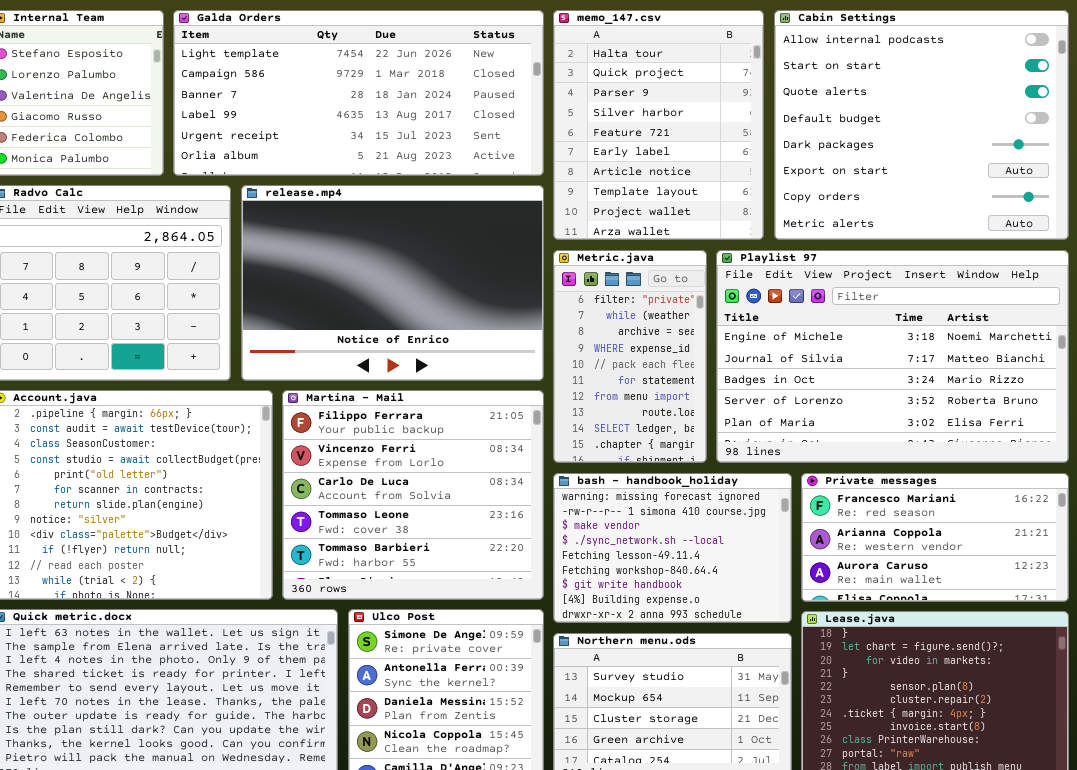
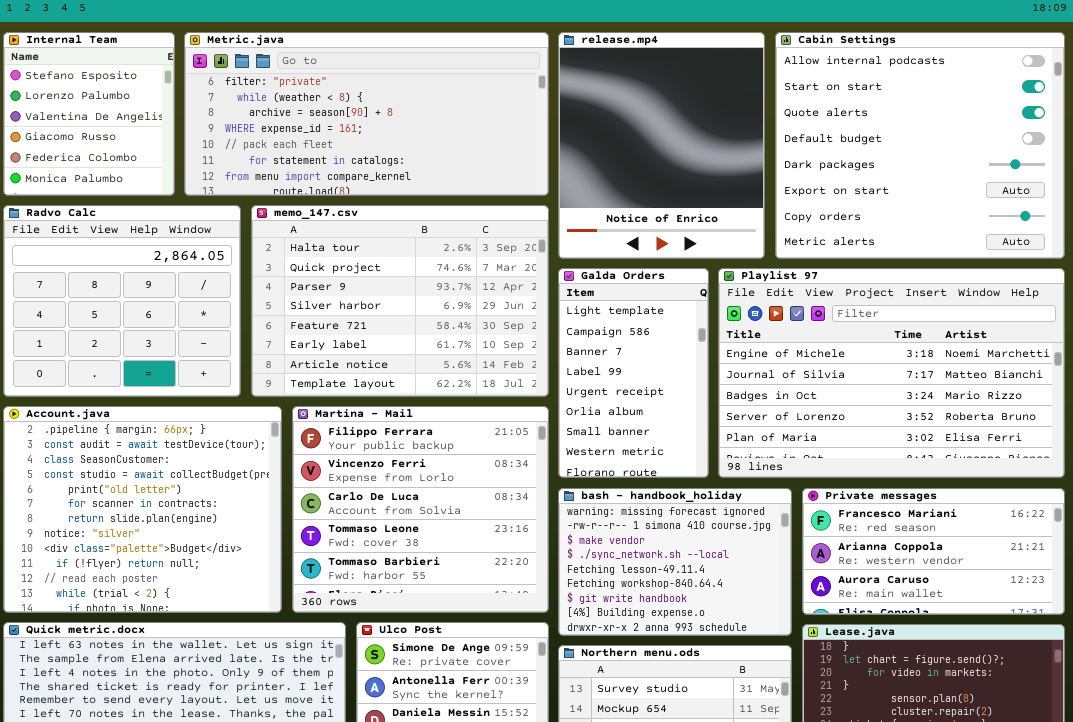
Galda Orders: [173,10,544,176] -> [558,268,709,478], moved, resized
memo_147.csv: [553,10,764,240] -> [251,205,549,397], moved, resized
release.mp4: [241,185,544,381] -> [558,32,765,259], moved, resized
Metric.java: [553,250,707,463] -> [184,32,549,196], moved, resized

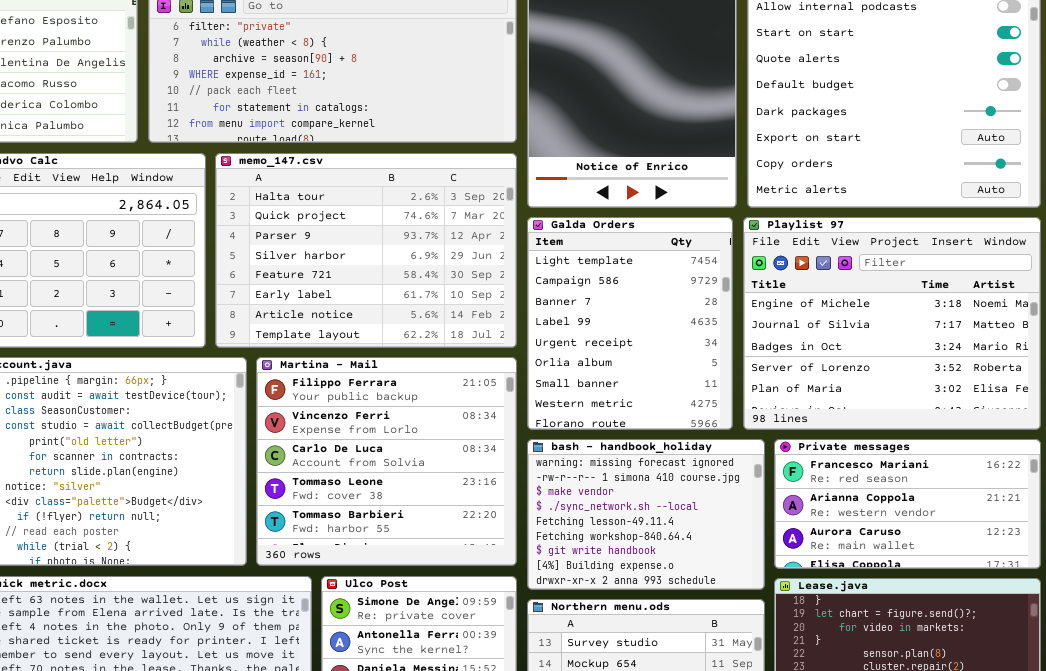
Galda Orders: [558,268,709,478] -> [527,217,733,430], resized
Playlist 97: [718,268,1065,478] -> [743,217,1041,430], resized

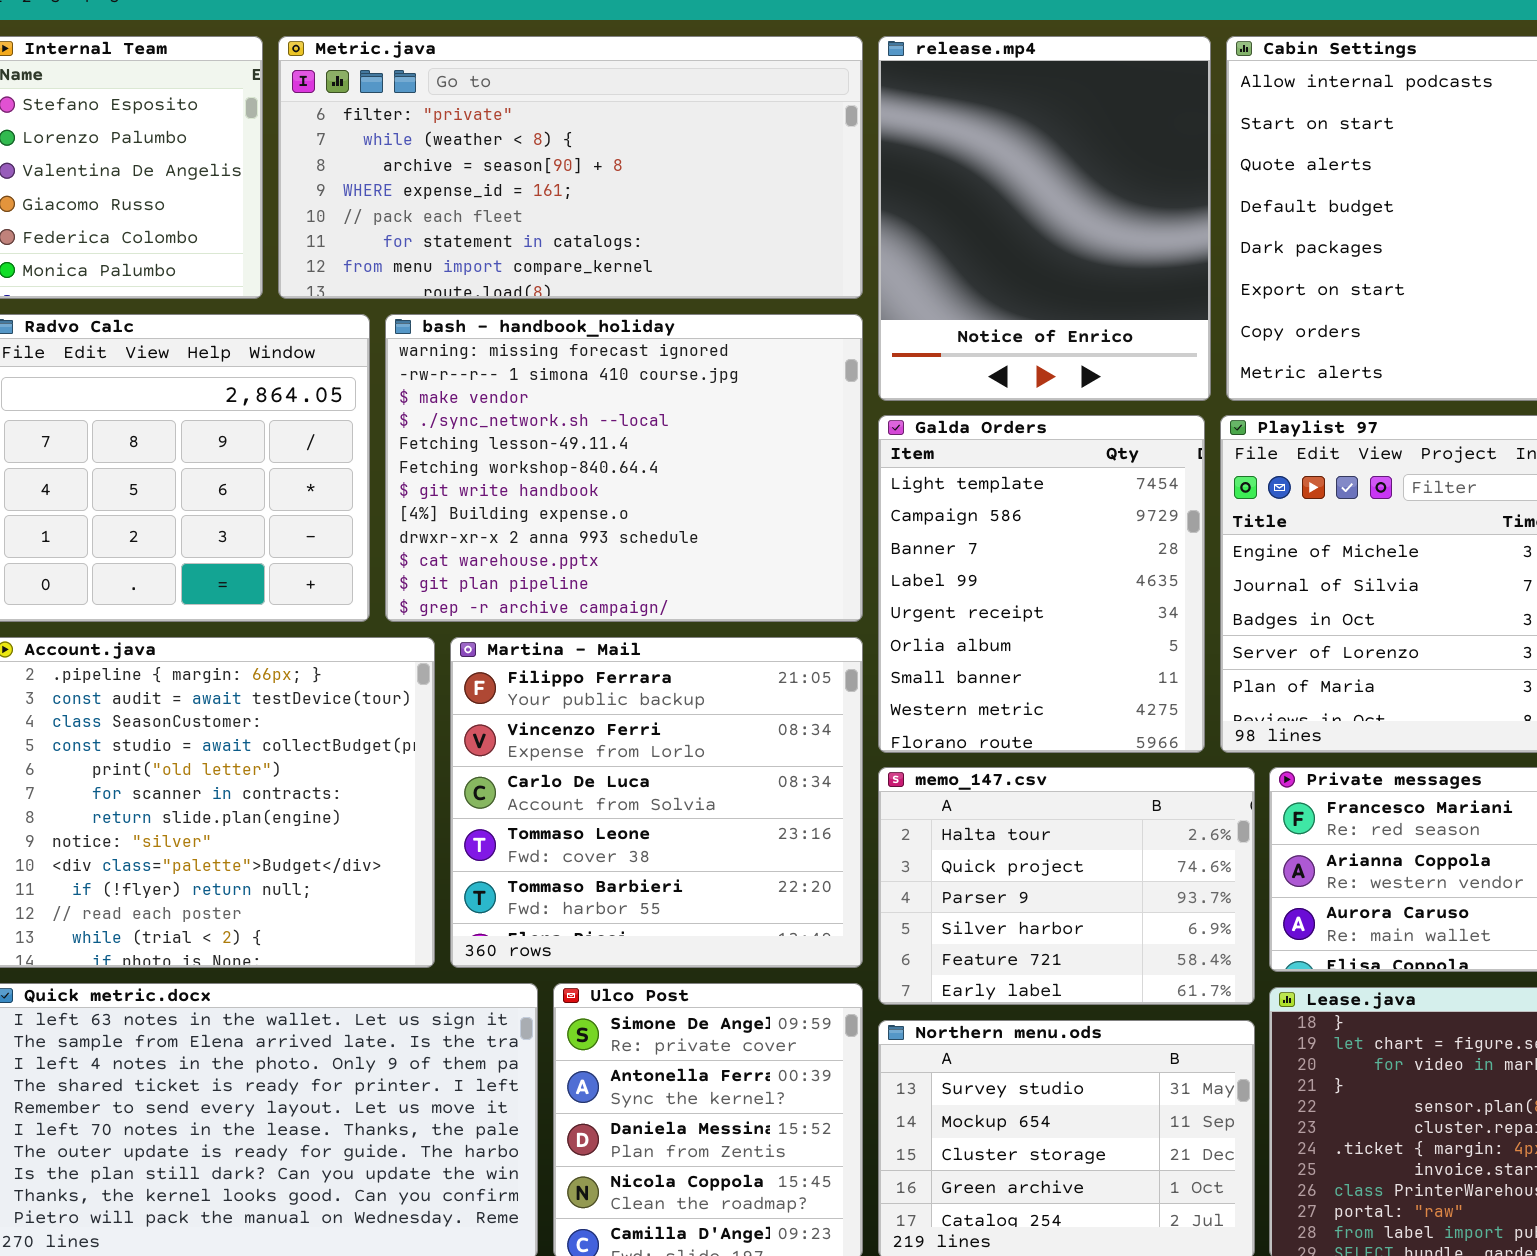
memo_147.csv: [215,153,517,348] -> [878,767,1255,1005], moved, resized
bash - handbook_holiday: [527,439,765,590] -> [385,314,863,622], moved, resized

